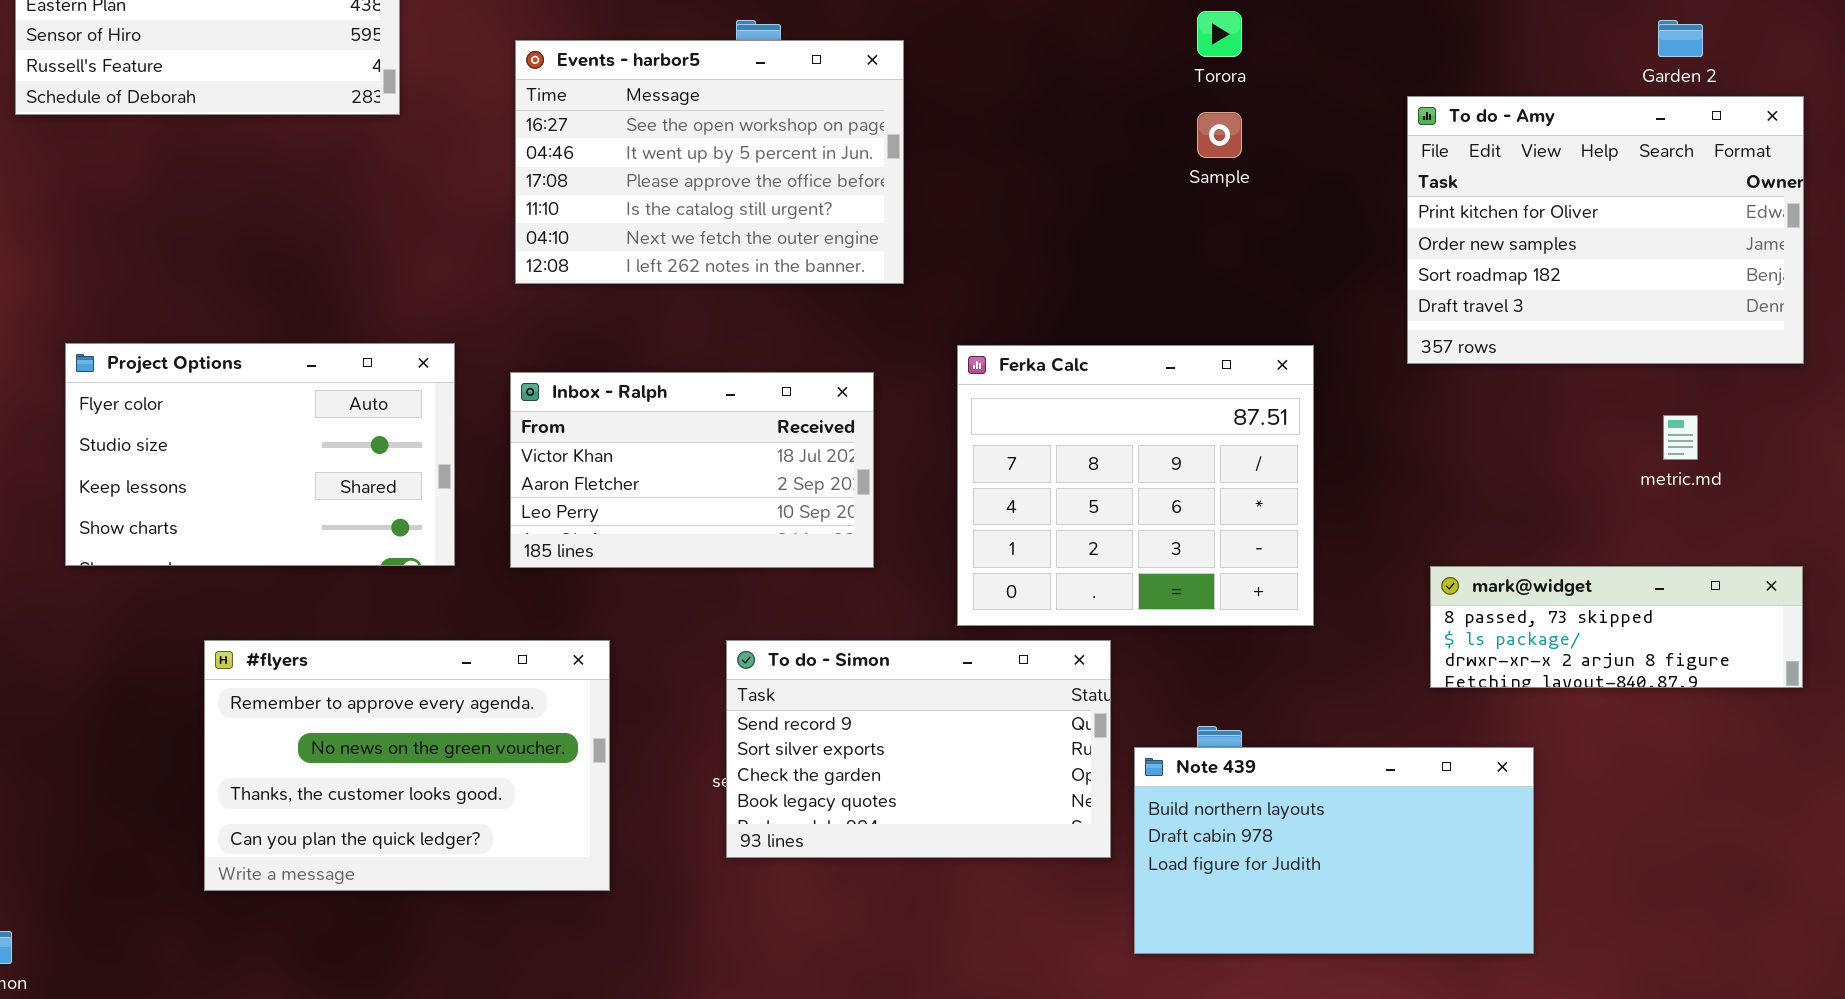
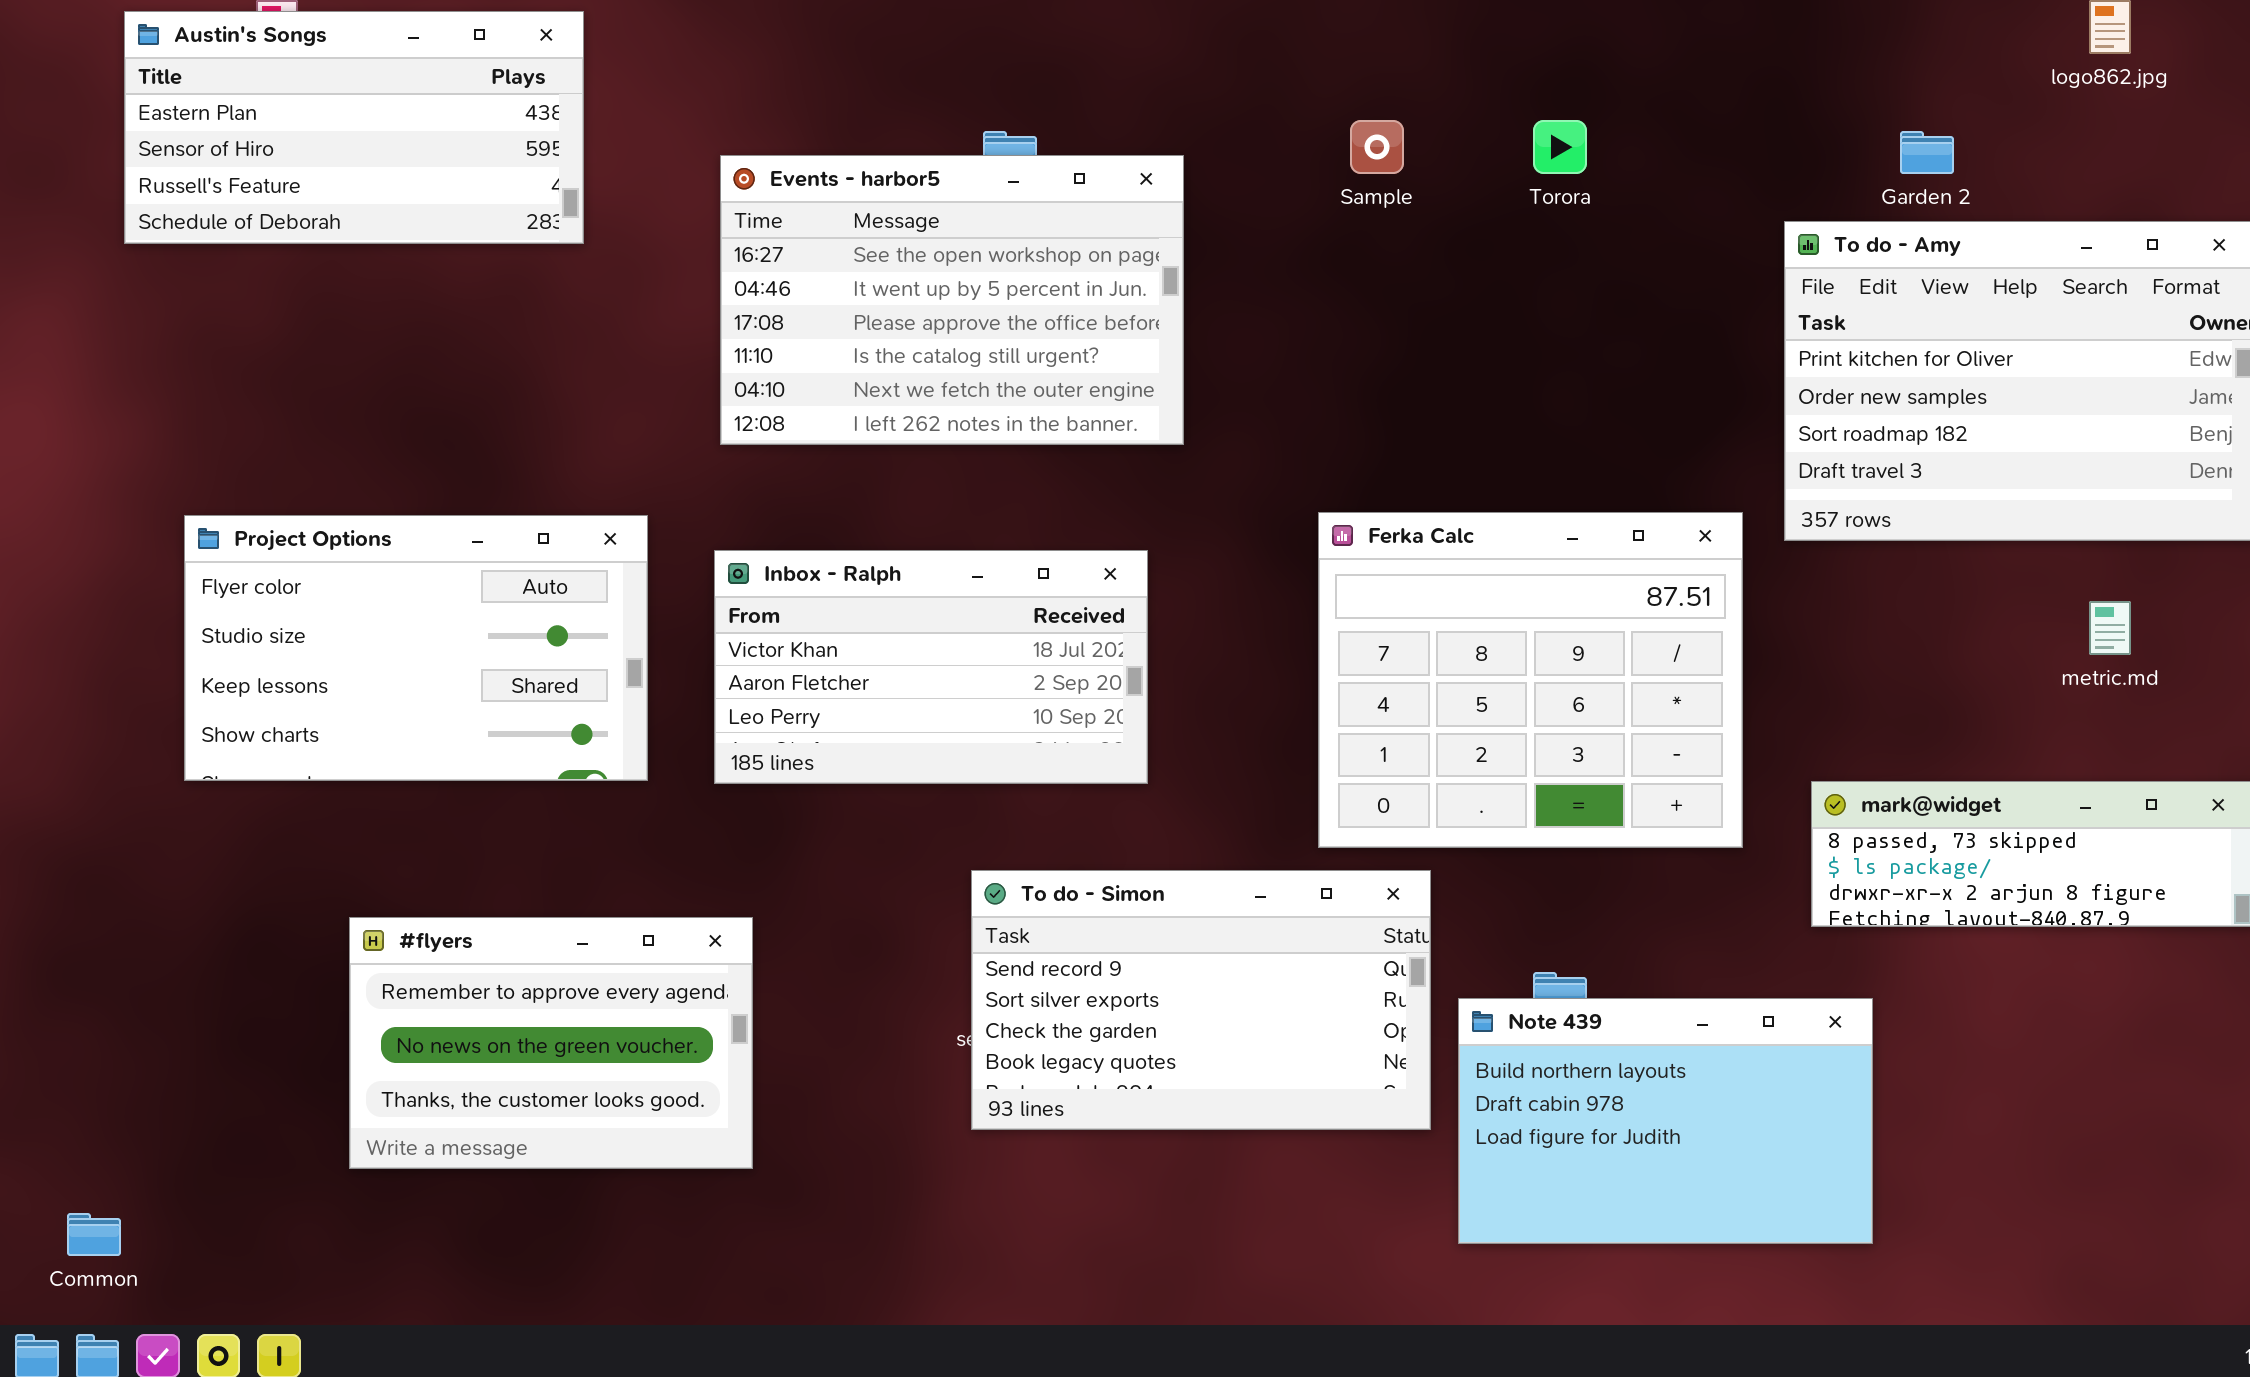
Garden 2: [1658,20,1703,57] -> [1900,131,1954,174], moved
Sample: [1197,112,1242,158] -> [1350,120,1404,174], moved
Ferka Calc: [957,345,1314,626] -> [1318,512,1743,848], moved
#flyers: [204,640,610,891] -> [349,917,753,1169], resized
Note 439: [1134,747,1534,954] -> [1458,998,1873,1244], resized

